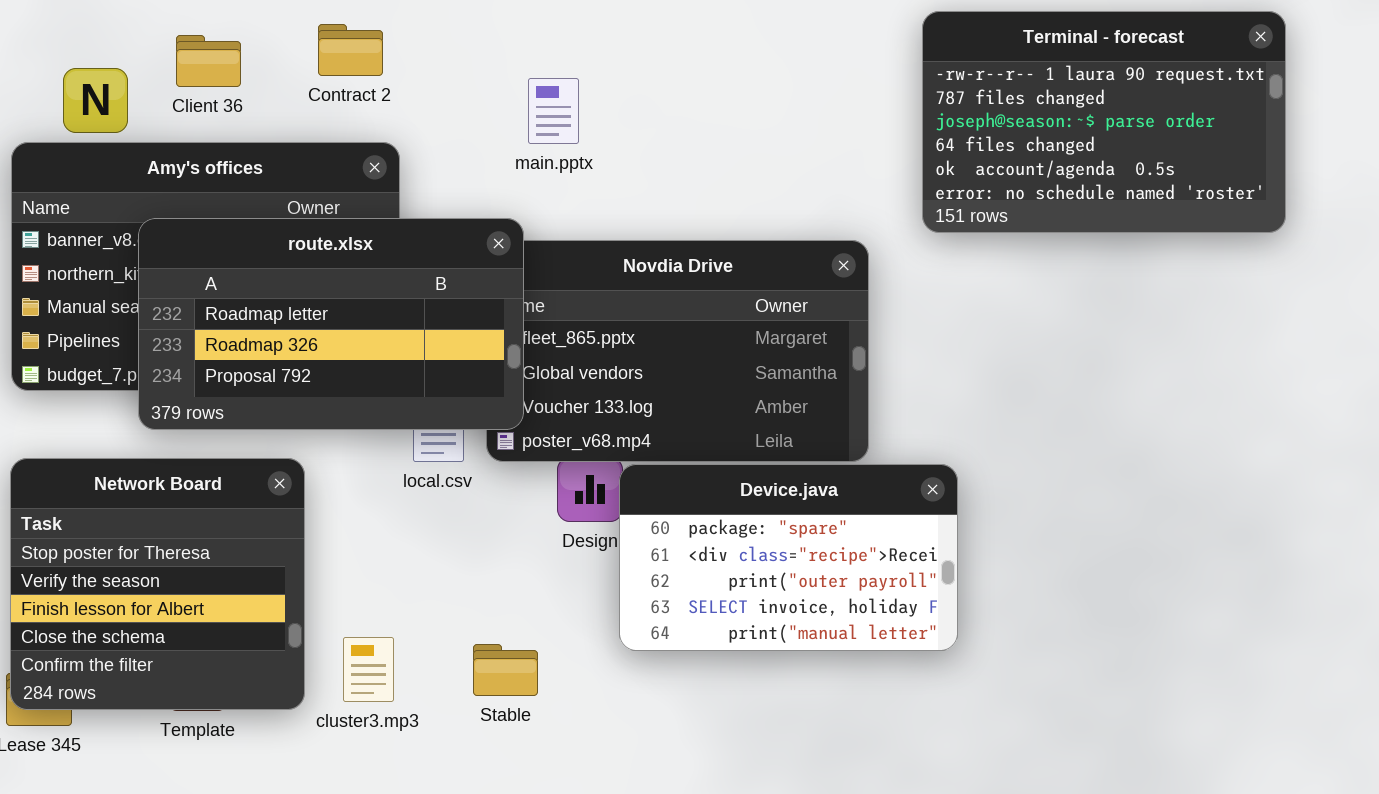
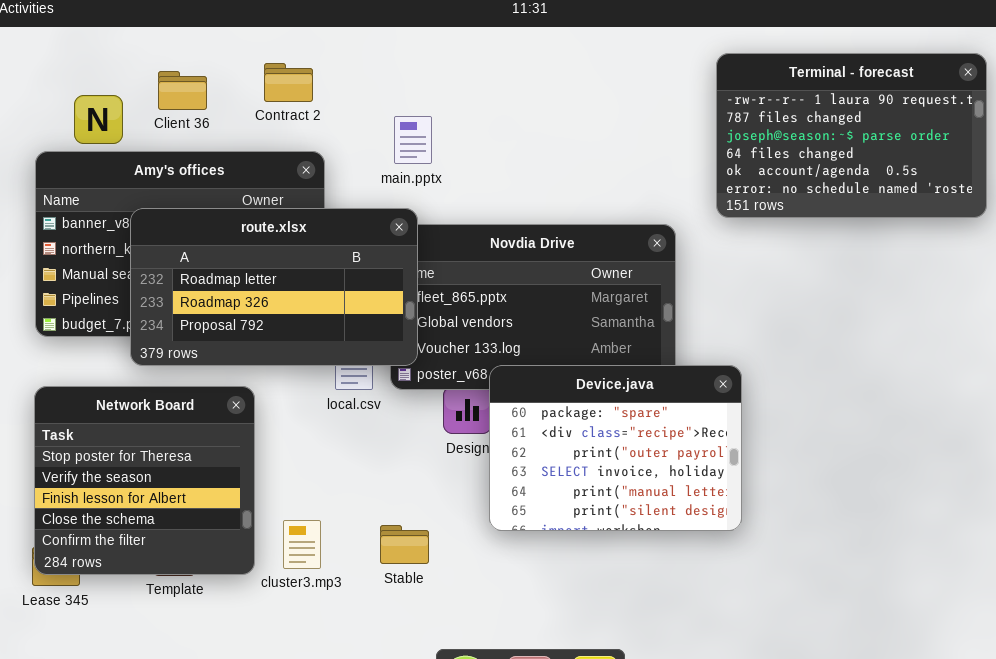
main.pptx: [528,78,579,144] -> [394,116,432,164], moved
Device.java: [619,464,958,651] -> [489,365,742,531], resized

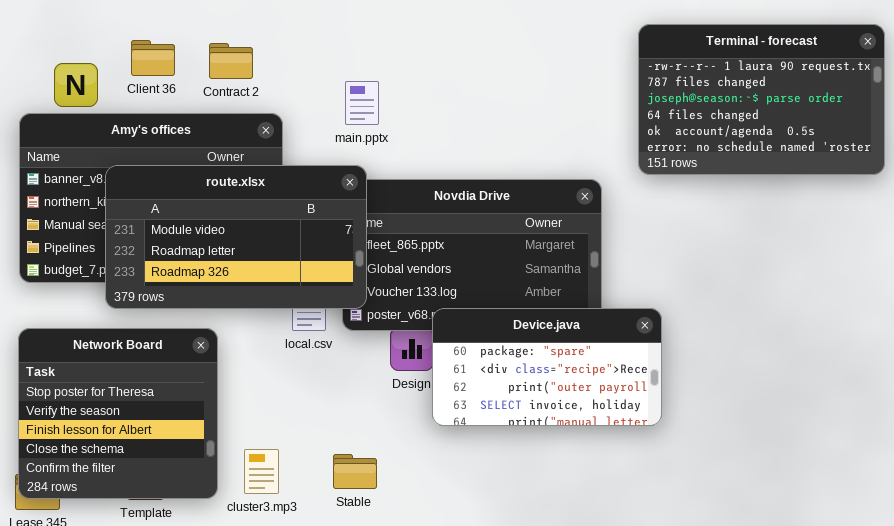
Contract 2: [264,63,313,102] -> [209,43,253,79], moved
route.xlsx: [130,208,418,366] -> [105,165,367,309], scrolled up 1 row
Device.java: [489,365,742,531] -> [432,308,662,426], resized

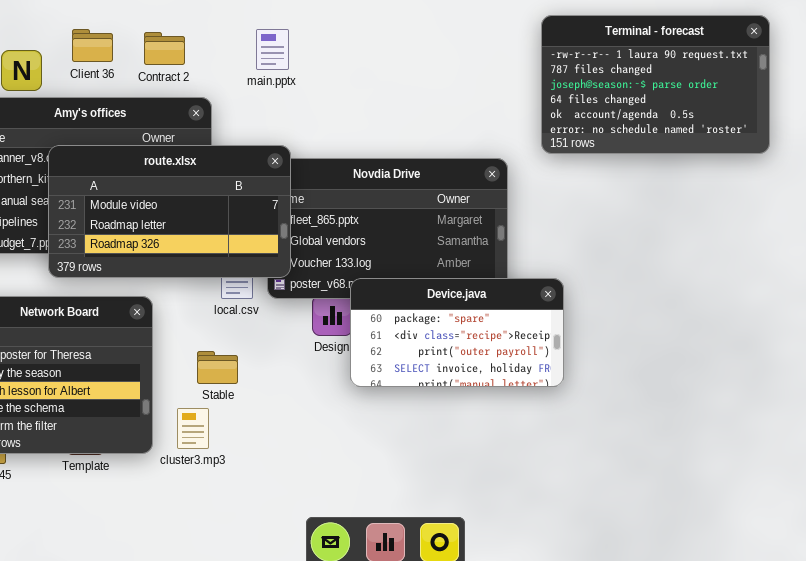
main.pptx: [345,81,379,125] -> [256,29,289,70], moved
Stable: [333,454,377,489] -> [197,351,238,384], moved

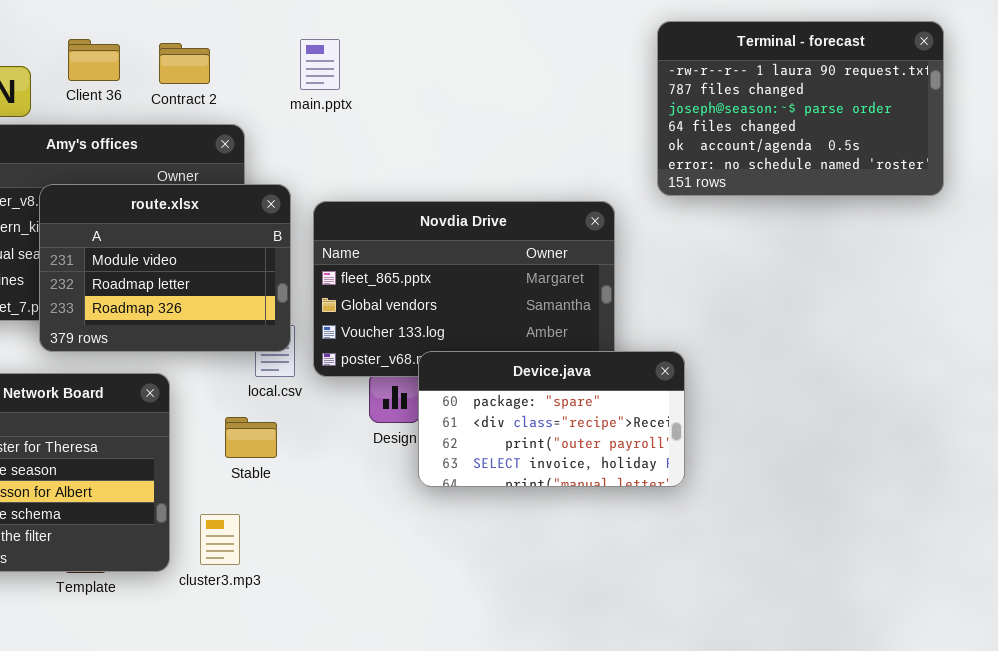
route.xlsx: [48,145,291,278] -> [39,184,291,352], resized
Stable: [197,351,238,384] -> [225,417,277,458], moved

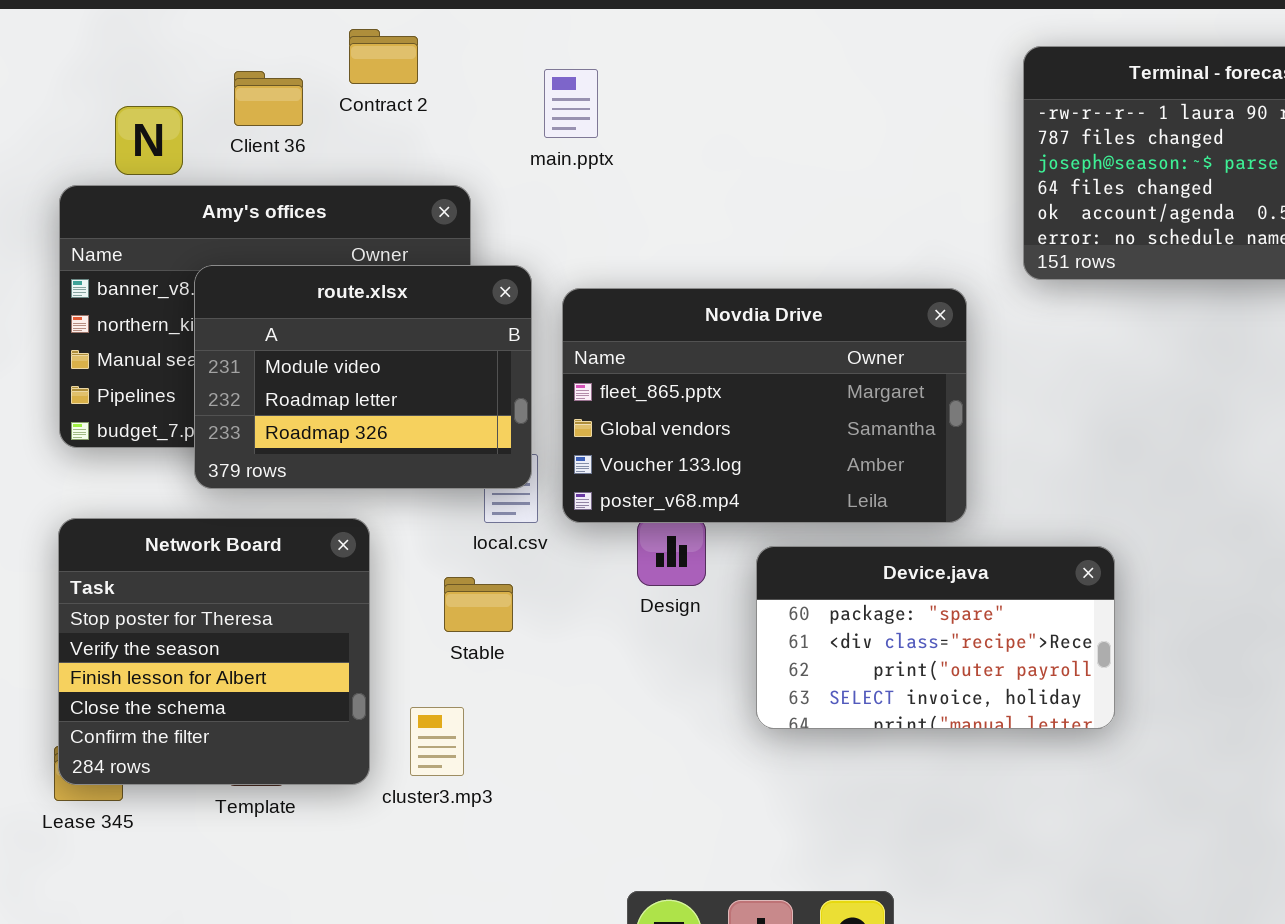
Contract 2: [159,43,210,84] -> [349,29,418,84], moved
Device.java: [418,351,685,487] -> [756,546,1115,729], moved

